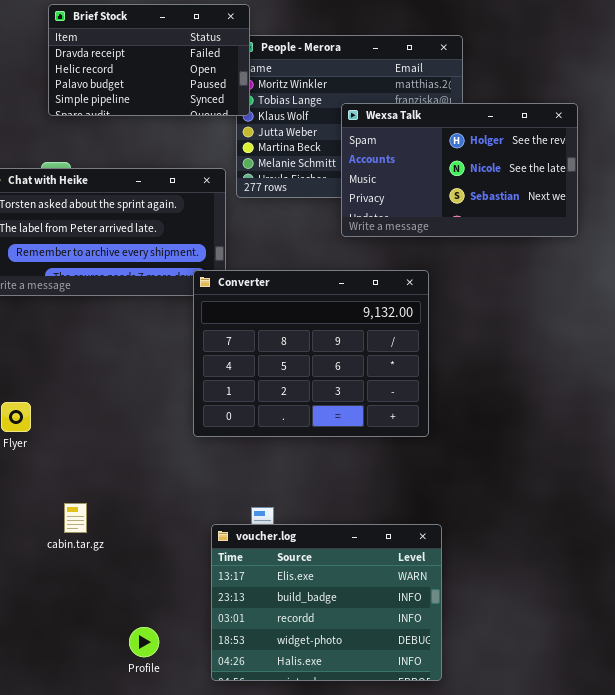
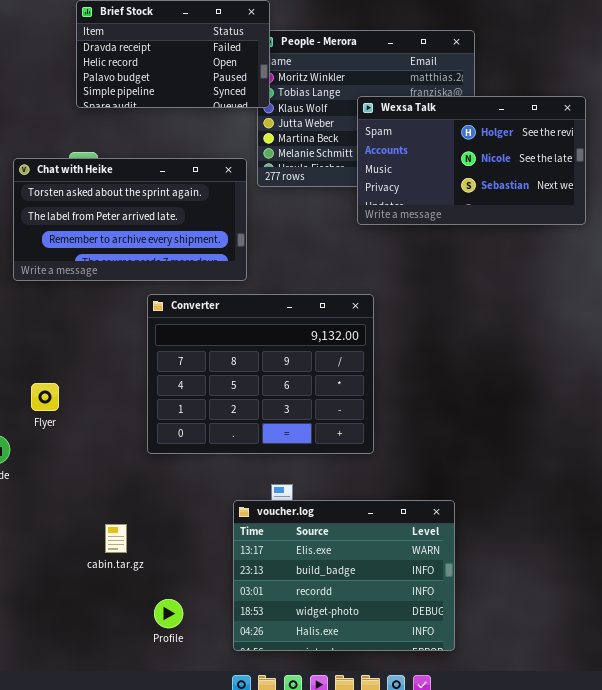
Converter: [193,270,429,437] -> [147,294,374,454], moved
cabin.tar.gz: [64,503,87,533] -> [105,524,127,553], moved

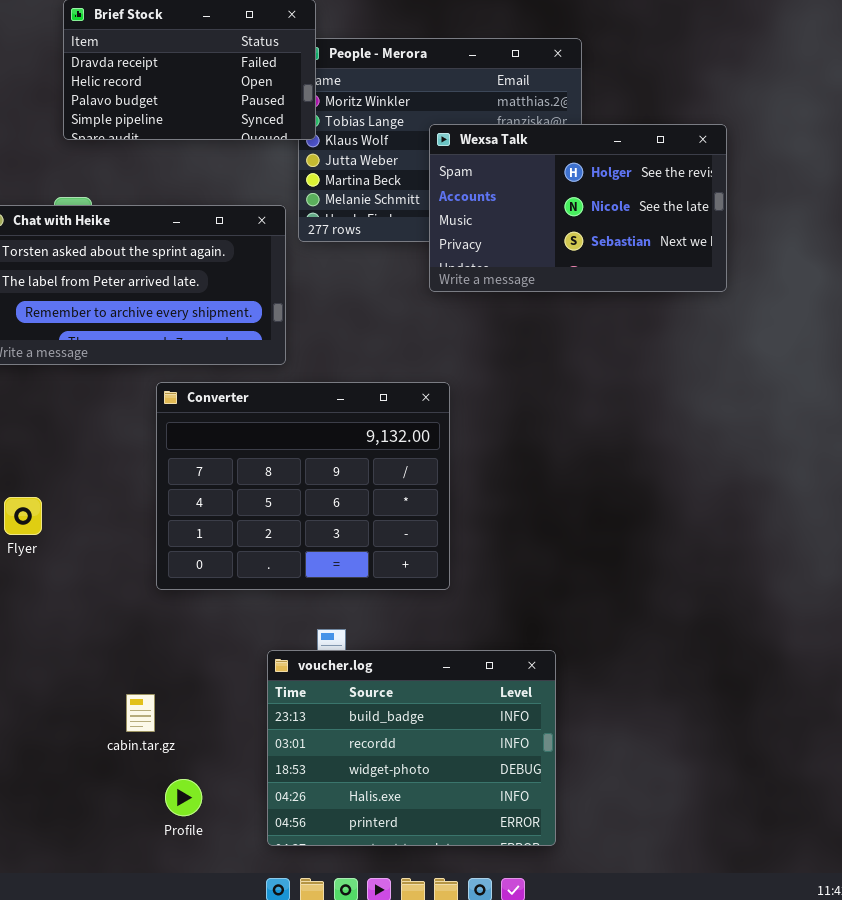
voucher.log: [233,500,455,651] -> [267,650,556,846], scrolled down 1 row
cabin.tar.gz: [105,524,127,553] -> [126,694,155,732], moved

